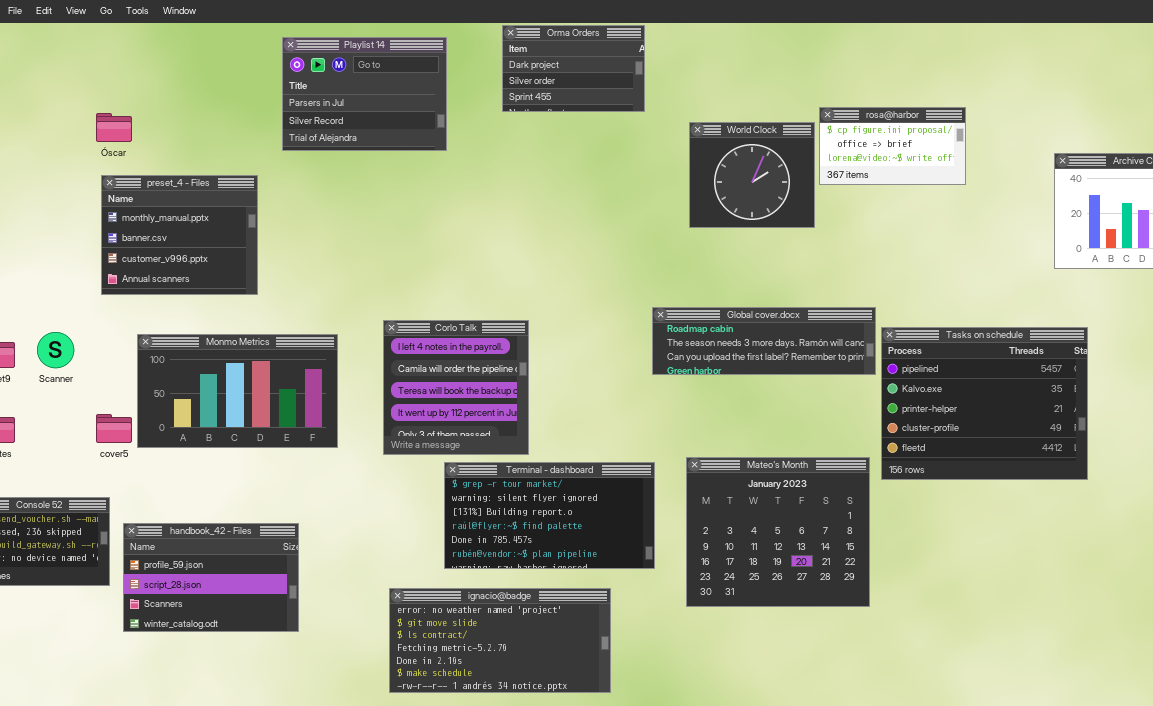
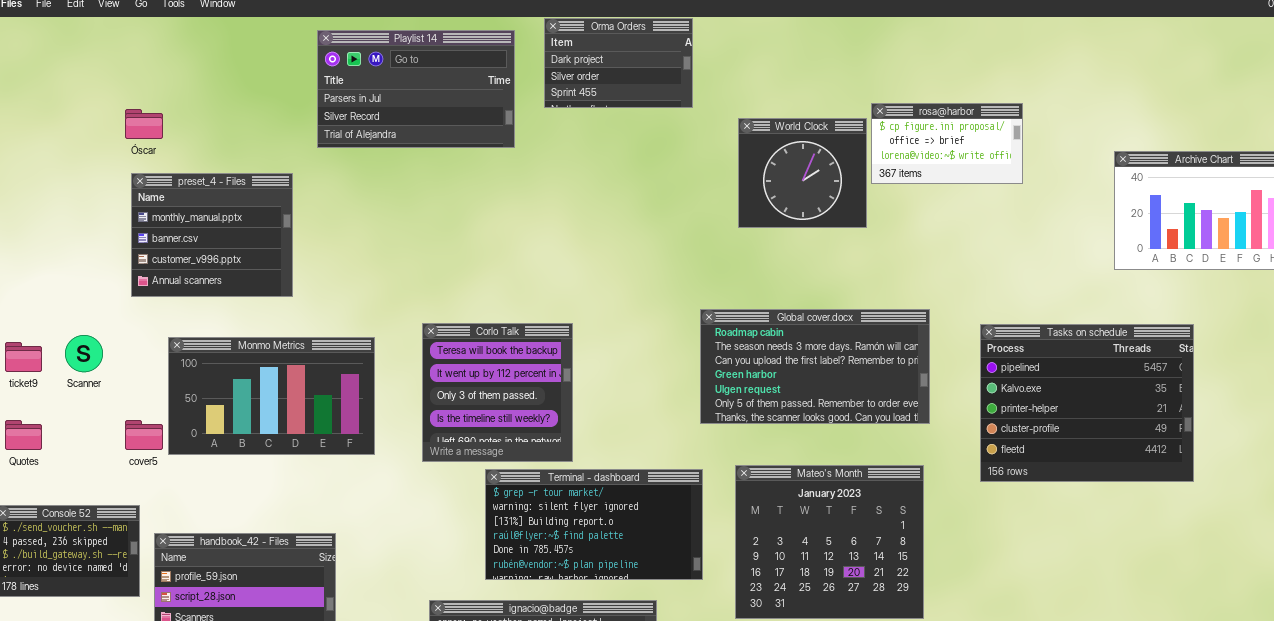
Playlist 14: [282,37,447,151] -> [317,30,515,148], resized
Global cover.docx: [652,307,876,375] -> [700,309,930,424], resized
Corlo Talk: [383,320,529,455] -> [422,323,573,462], scrolled down 2 rows
Tasks on schedule: [881,327,1088,480] -> [980,324,1194,482], moved

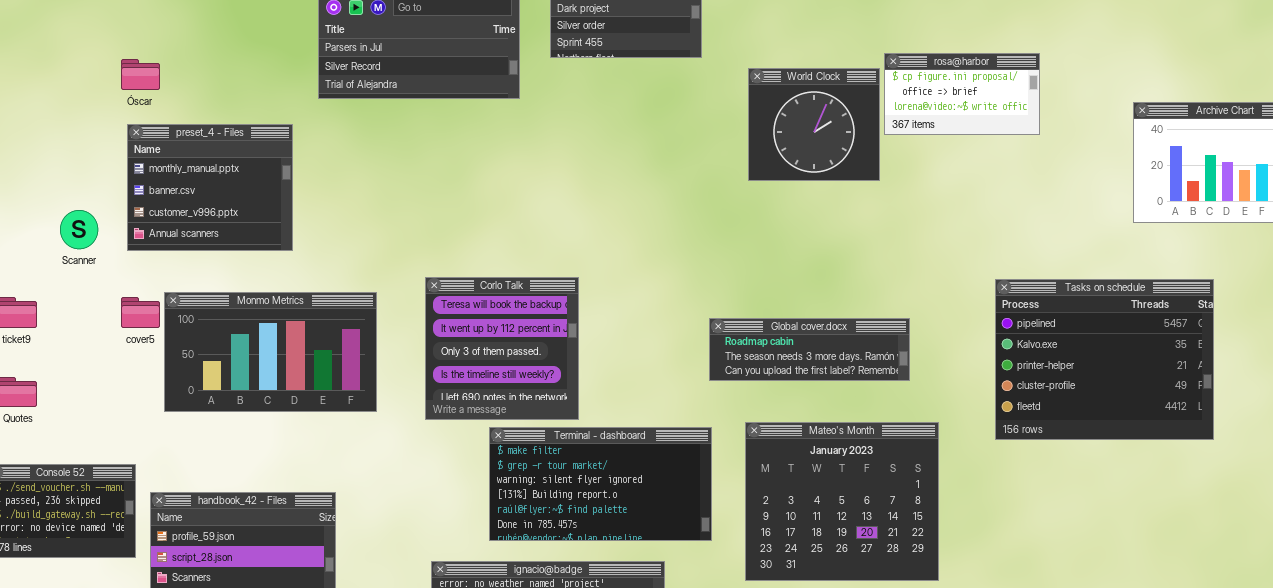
Global cover.docx: [700,309,930,424] -> [709,318,910,381], resized
Scanner: [65,335,103,372] -> [60,210,98,249], moved
cover5: [125,420,163,450] -> [121,297,160,328], moved
Terminal - dashboard: [485,469,703,580] -> [489,427,712,541], scrolled up 1 row

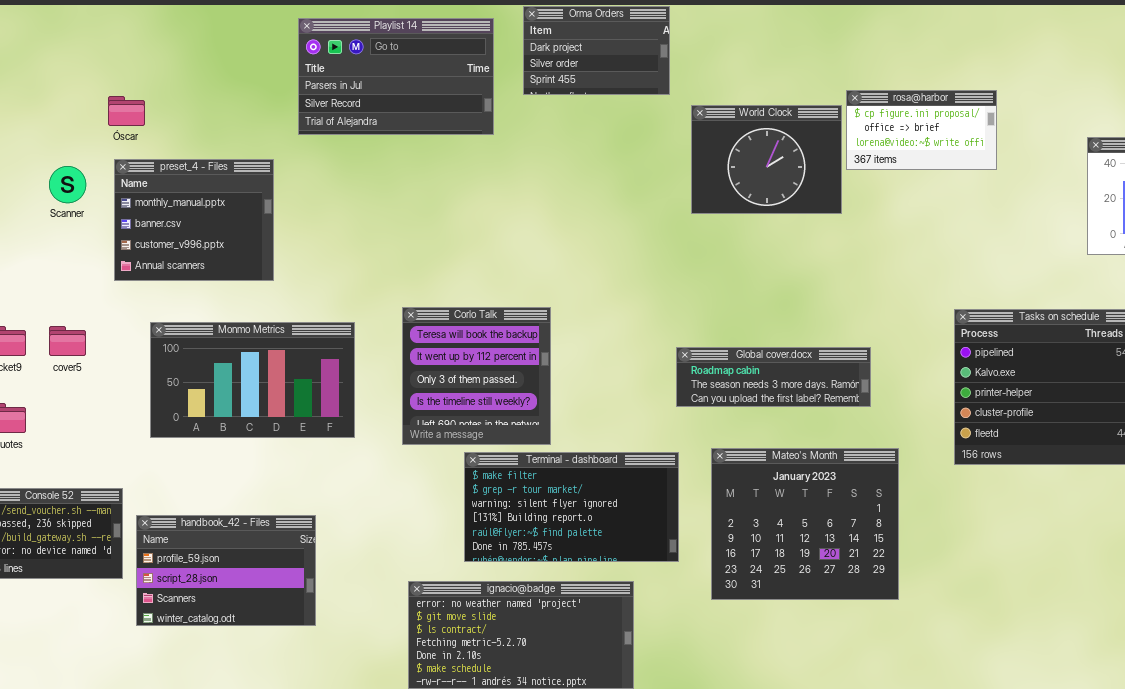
World Clock: [748,68,880,181] -> [691,105,842,214], resized
Scanner: [60,210,98,249] -> [49,166,86,203], moved
cover5: [121,297,160,328] -> [49,326,86,356], moved

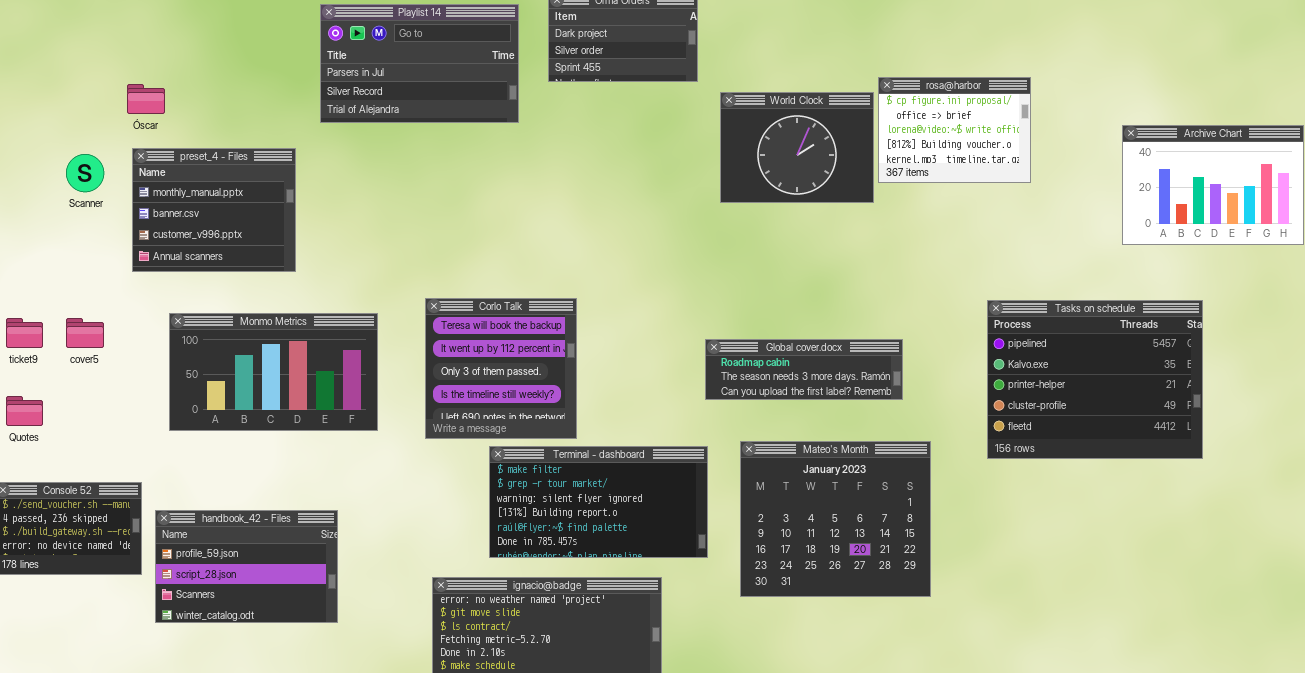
rosa@harbor: [846,90,997,170] -> [878,77,1031,183], resized

